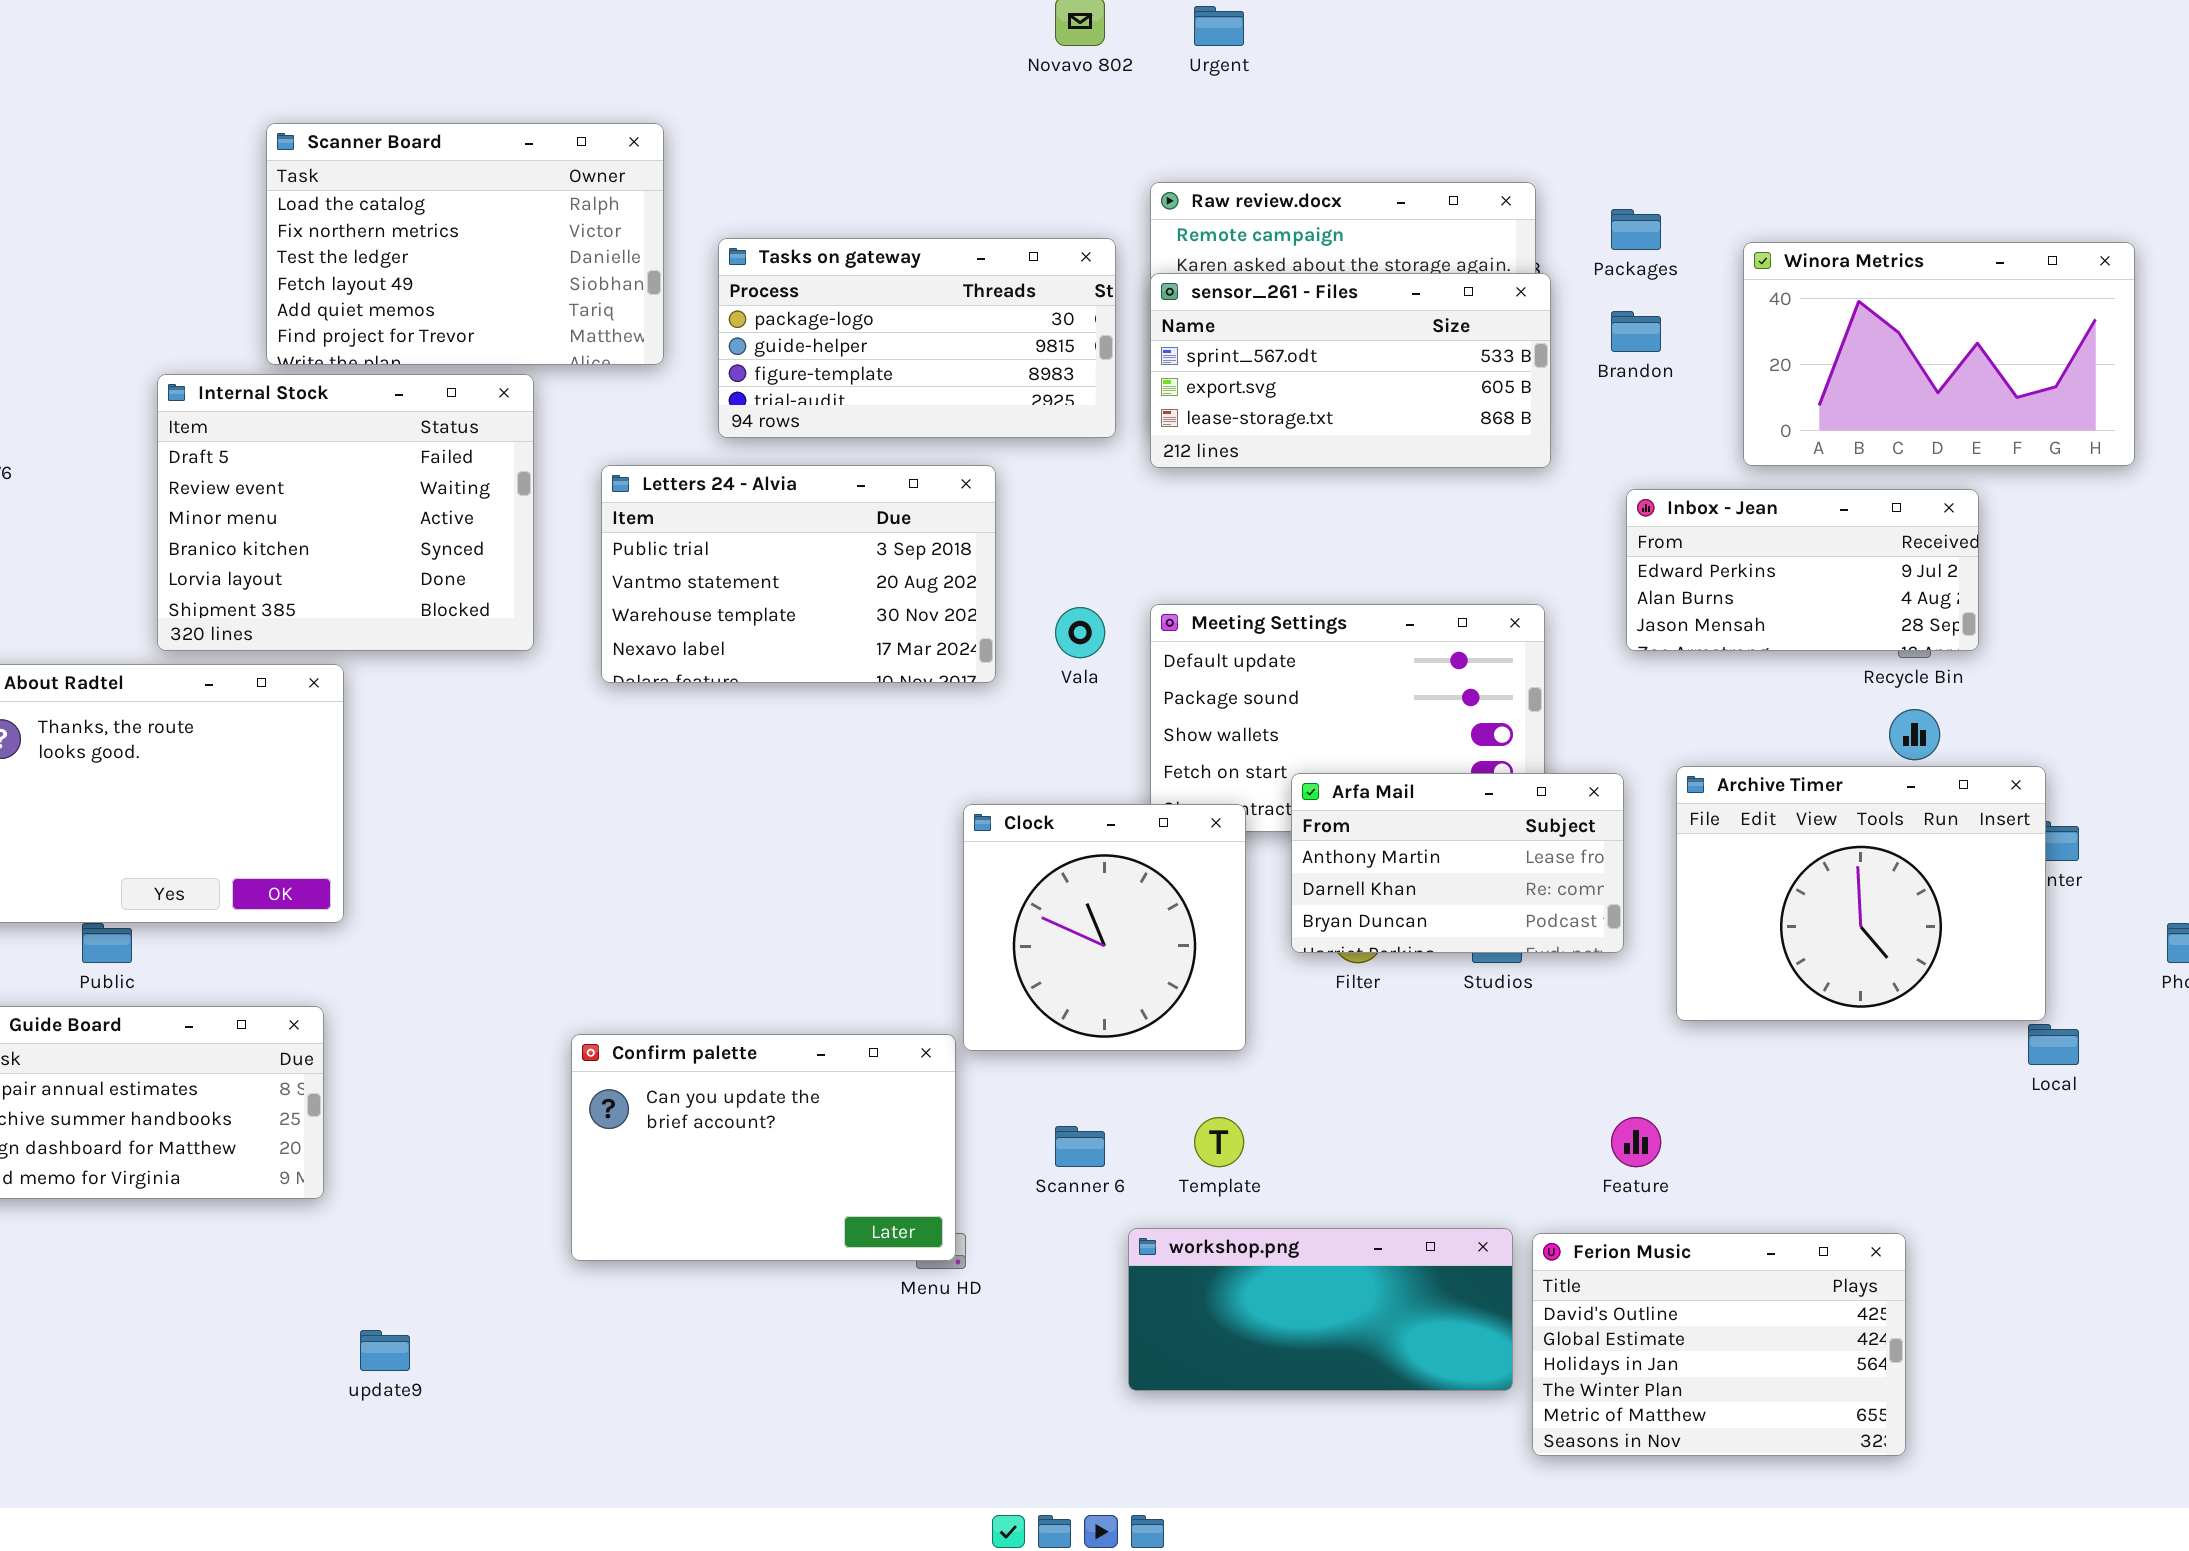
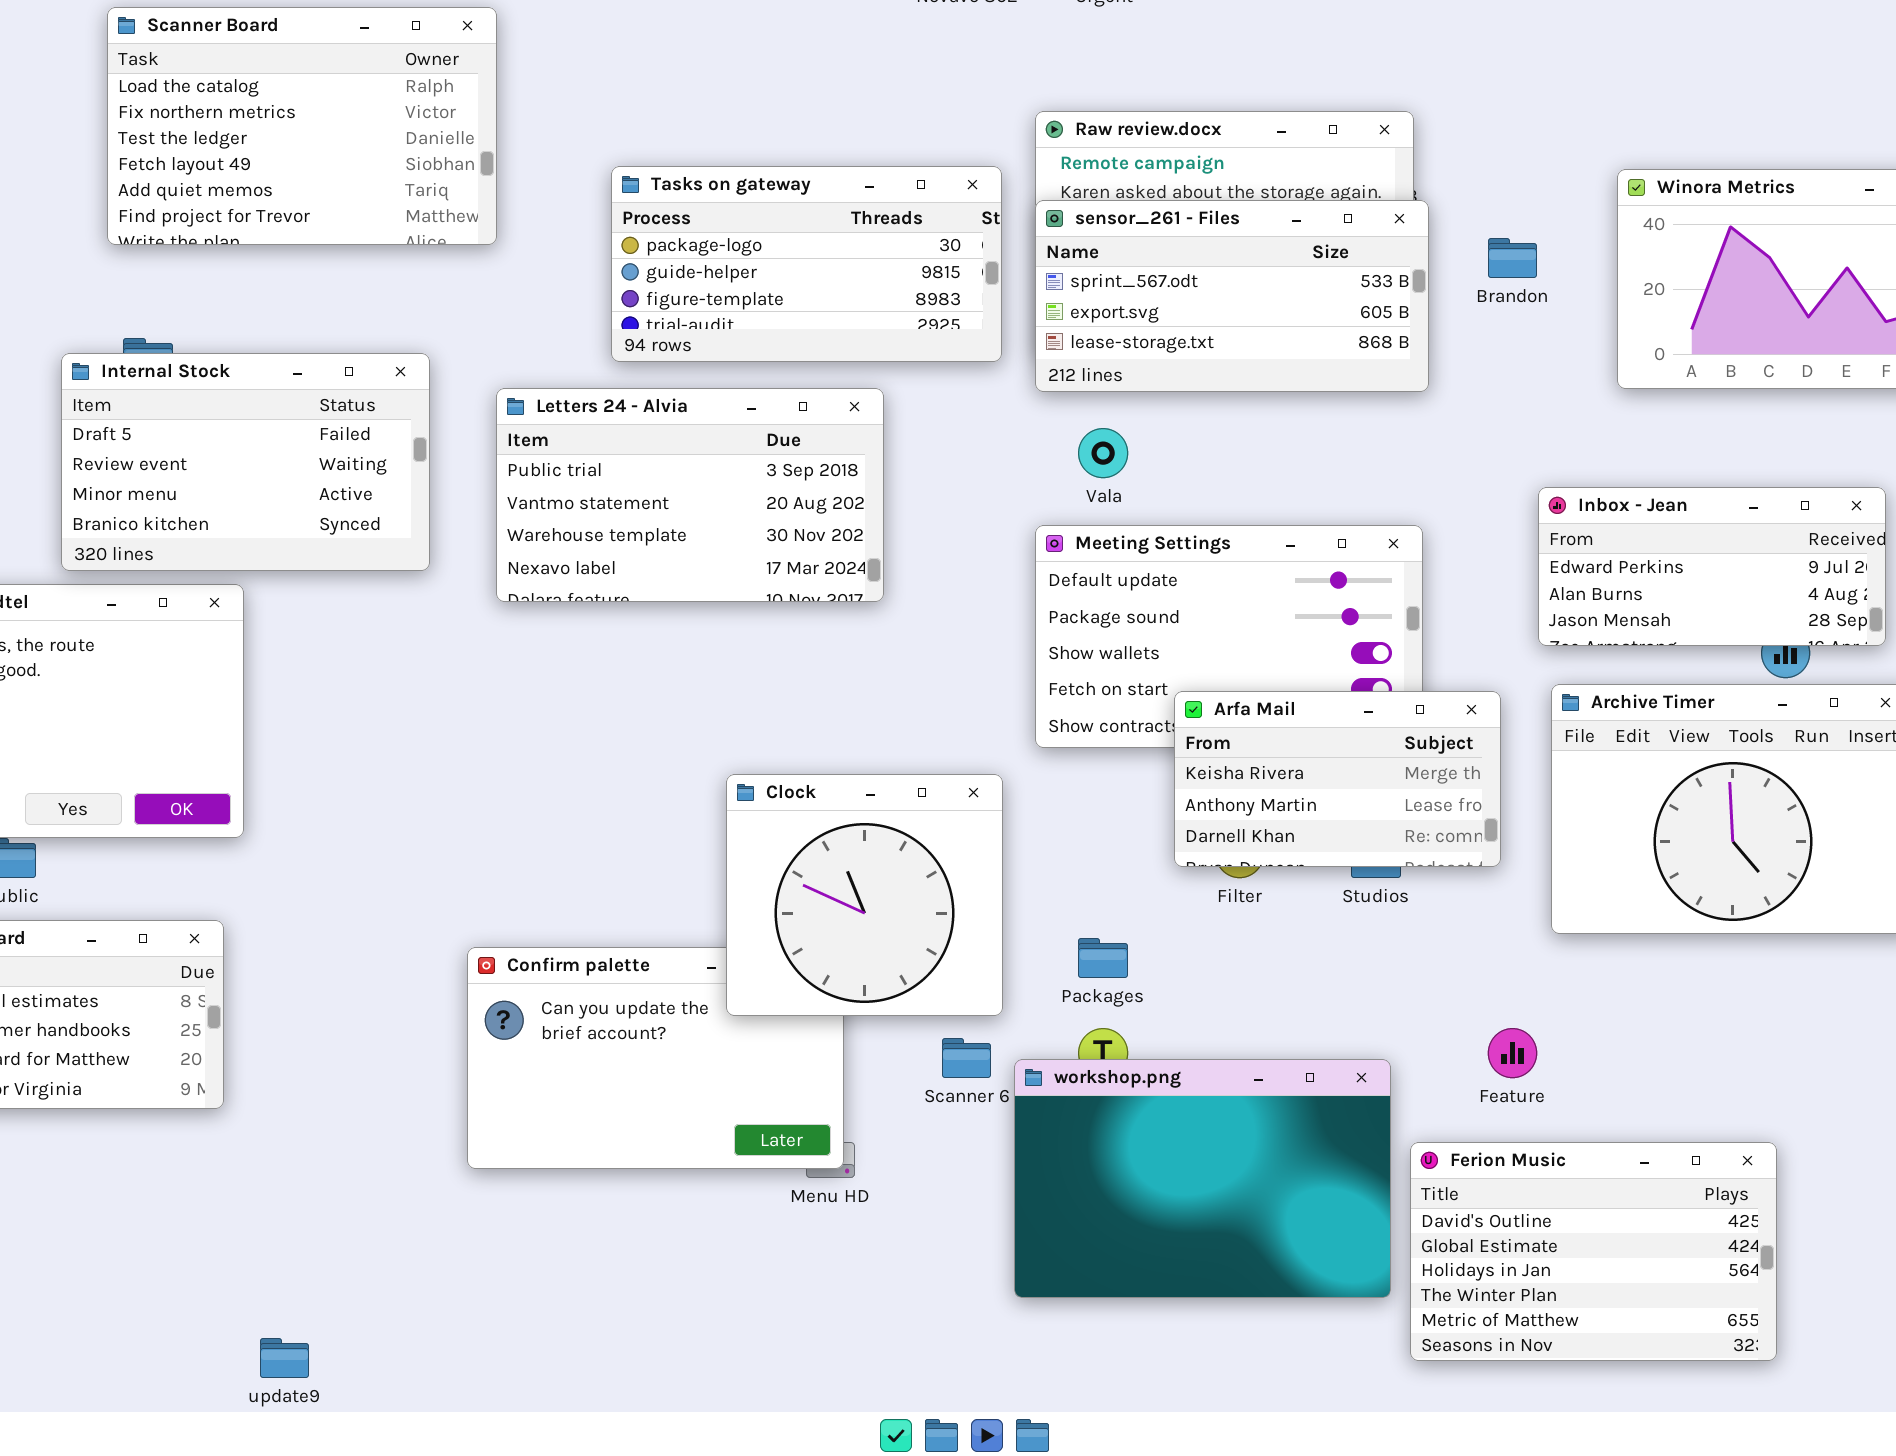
Scanner Board: [266,123,664,365] -> [107,7,497,245], moved
Packages: [1611,209,1661,250] -> [1078,938,1128,978], moved
Internal Stock: [157,374,534,651] -> [61,353,430,571], resized
Inbox - Jean: [1626,489,1979,651] -> [1538,487,1886,646], moved
Vala: [1055,607,1105,658] -> [1078,428,1128,478], moved
Arfa Mail: [1291,773,1624,953] -> [1174,691,1501,867], scrolled up 1 row
Clock: [963,804,1246,1051] -> [726,774,1003,1016], moved
workshop.png: [1128,1228,1513,1391] -> [1014,1059,1391,1298], resized
update9: [360,1330,410,1371] -> [260,1338,309,1378], moved

